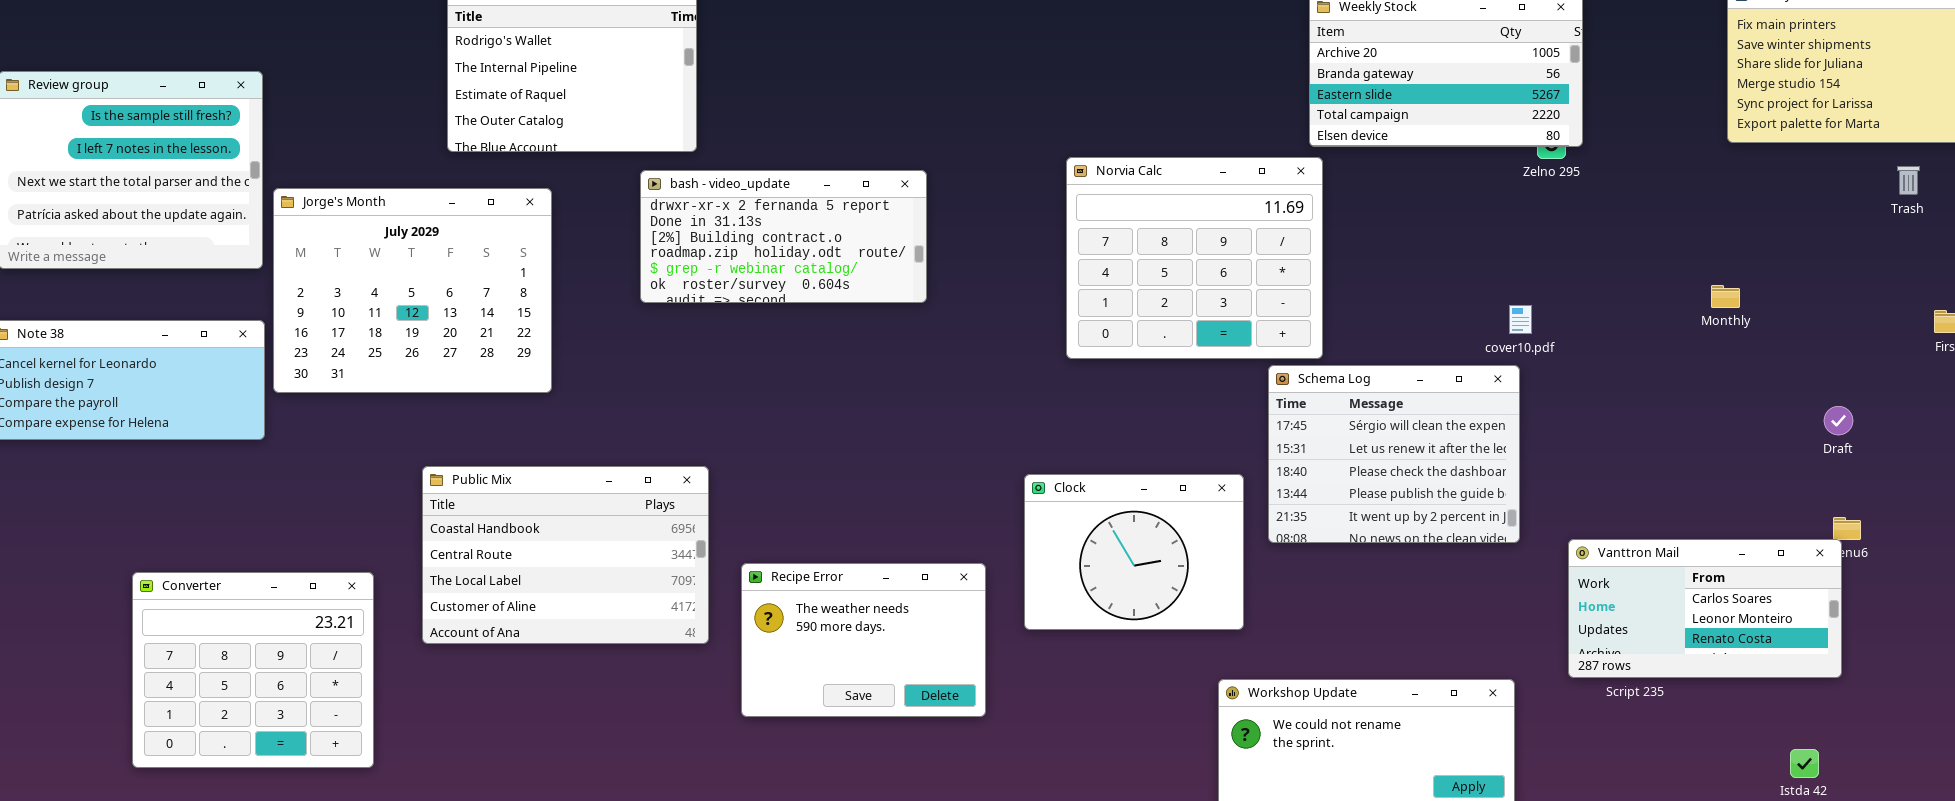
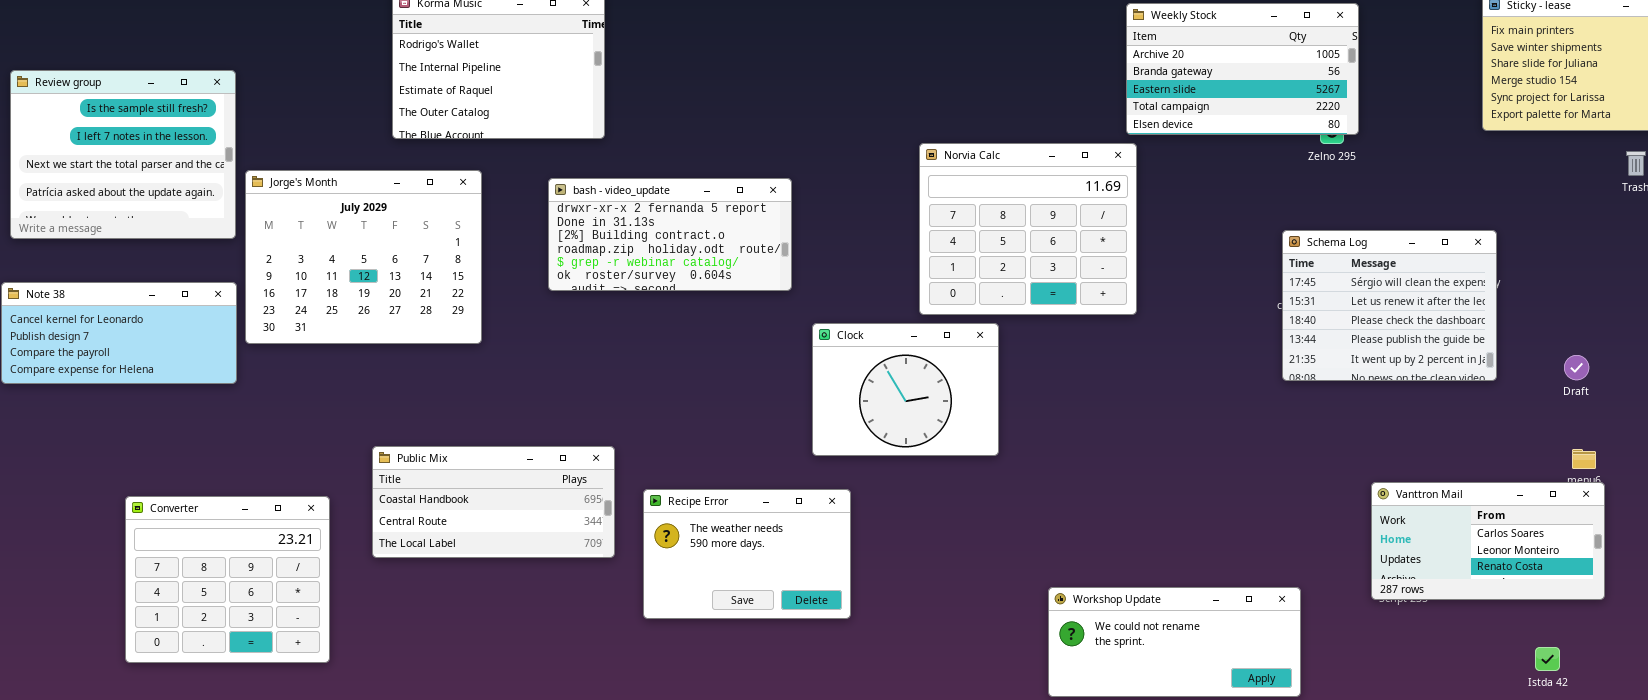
bash - video_update: [640,170,927,303] -> [548,178,792,291], moved
Schema Log: [1268,365,1520,543] -> [1282,230,1497,381], moved
Public Mix: [422,466,709,644] -> [372,446,615,558], resized
Clock: [1024,474,1244,630] -> [812,323,999,456], moved
Vanttron Mail: [1568,539,1842,678] -> [1371,482,1605,600], moved

